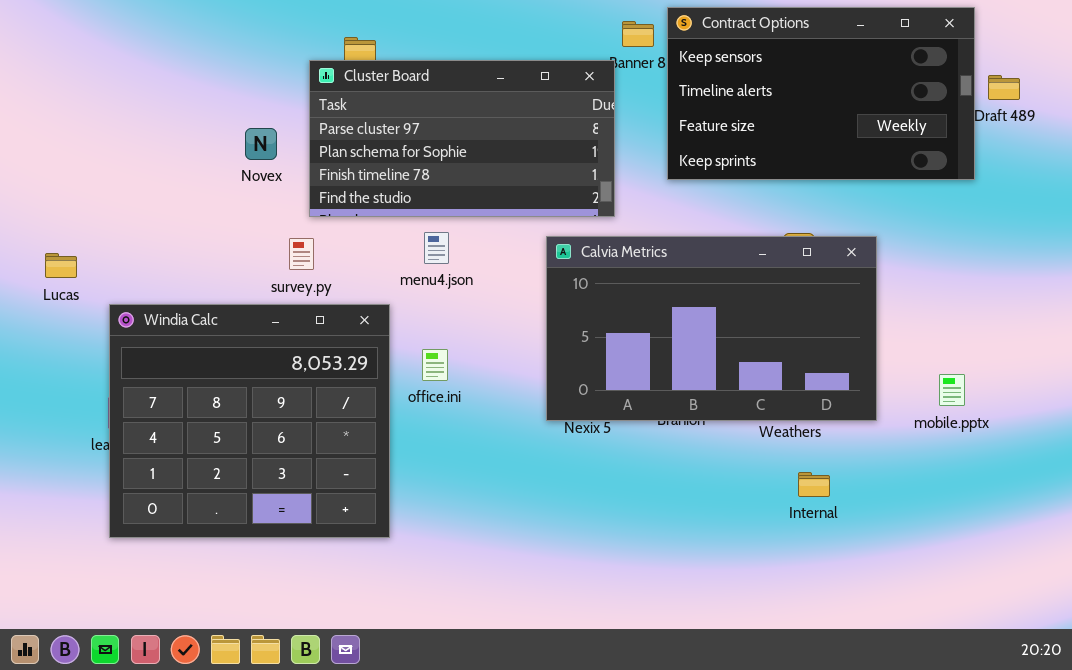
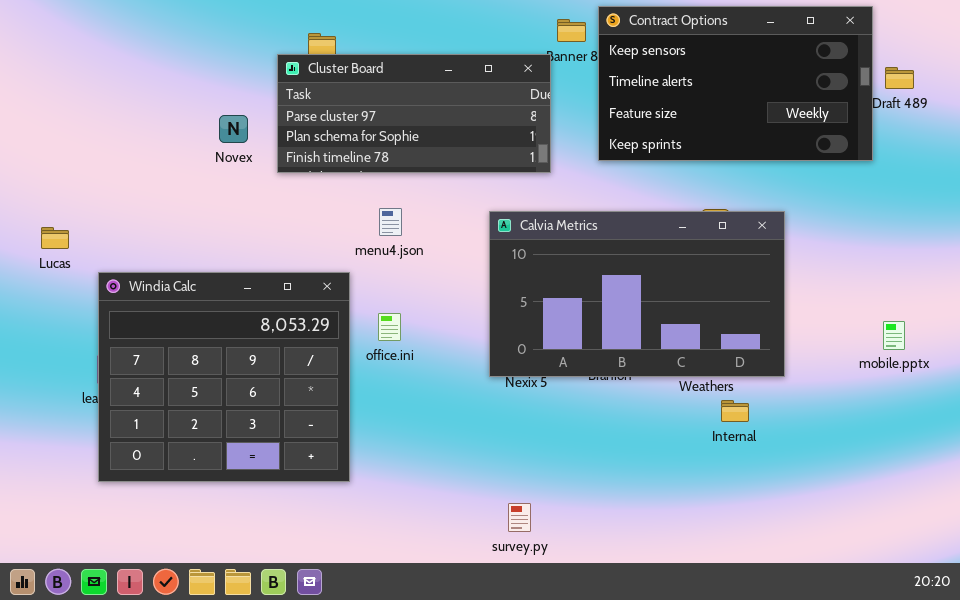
Cluster Board: [309,60,615,217] -> [277,54,551,173], resized
survey.py: [289,238,314,270] -> [508,503,531,532], moved
mobile.pptx: [939,374,965,406] -> [883,321,905,350], moved
Internal: [798,472,830,497] -> [721,400,749,422], moved

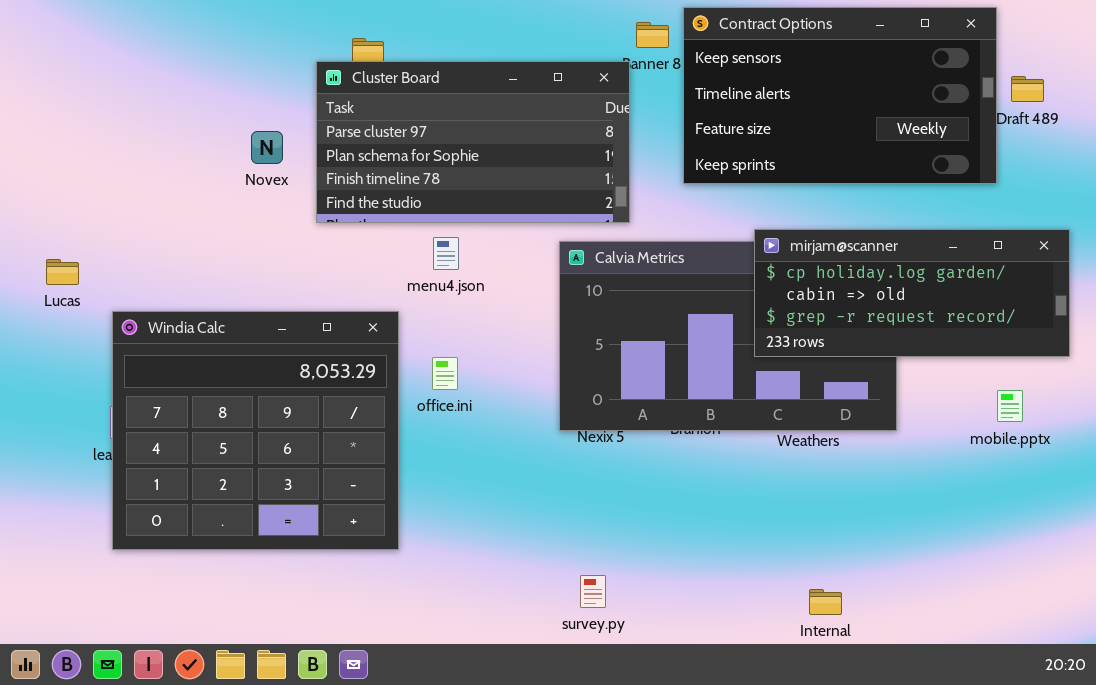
Cluster Board: [277,54,551,173] -> [316,61,630,223], resized
mirjam@scanner: none -> [754,229,1070,357], opened
mobile.pptx: [883,321,905,350] -> [997,390,1023,422], moved
Internal: [721,400,749,422] -> [809,589,842,615], moved

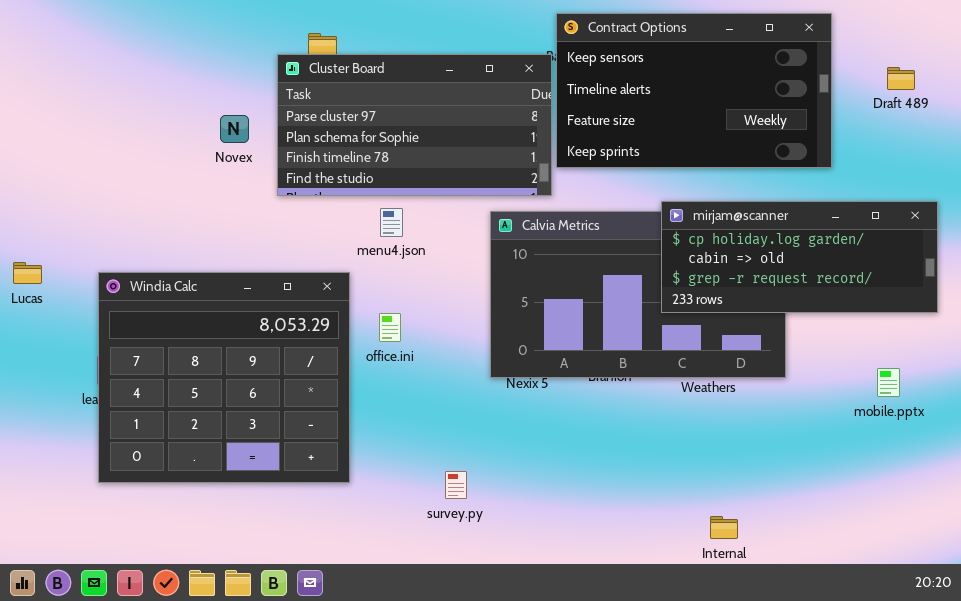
Contract Options: [683,7,997,184] -> [556,13,832,168], moved
Lucas: [46,259,79,285] -> [13,262,42,284], moved
mobile.pptx: [997,390,1023,422] -> [877,368,900,397], moved
survey.py: [580,575,606,608] -> [445,471,467,499], moved

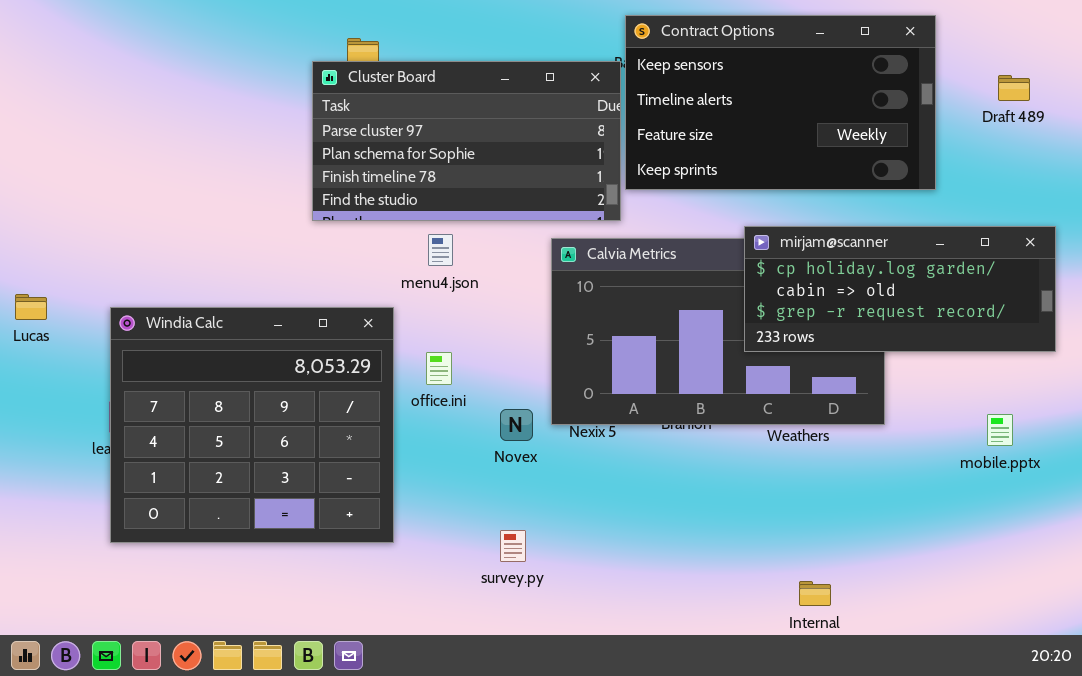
Novex: [220,115,249,143] -> [500,409,533,441], moved

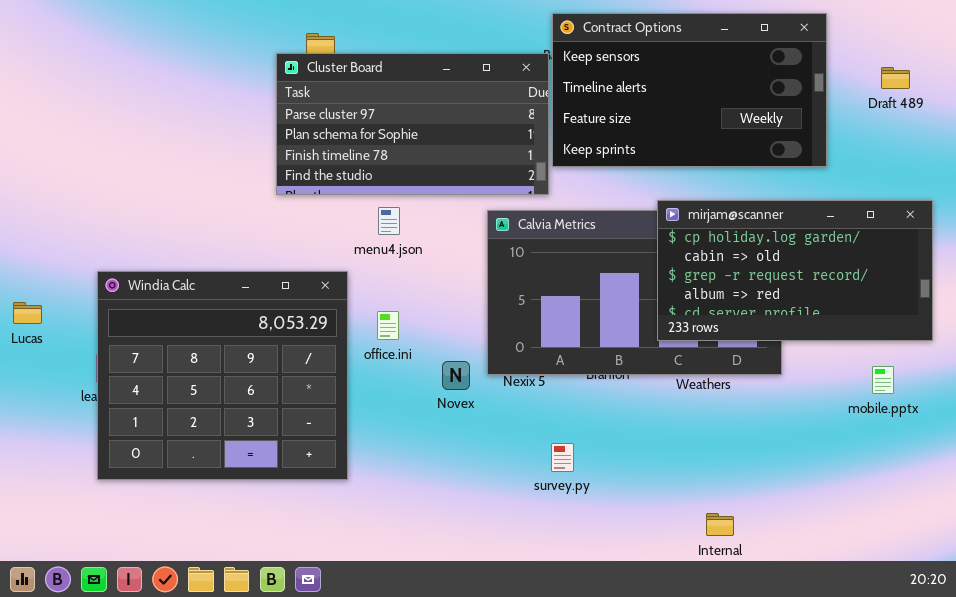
mirjam@scanner: [744,226,1056,352] -> [657,200,933,341], resized
Lucas: [15,294,47,320] -> [13,302,42,324], moved
survey.py: [500,530,526,562] -> [551,443,574,472], moved

